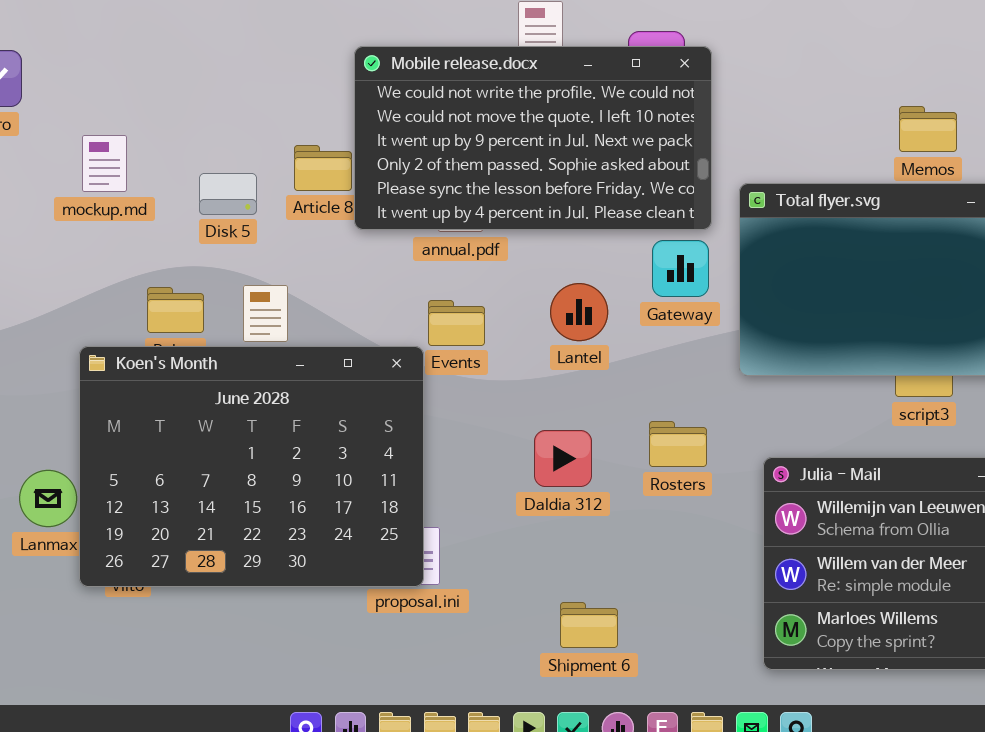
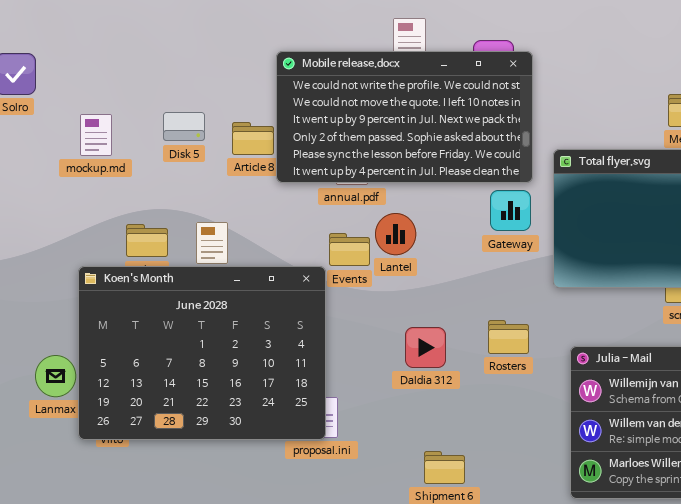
Disk 5: [199,173,257,215] -> [163,112,205,141], moved
Lantel: [550,283,608,341] -> [375,213,416,255], moved

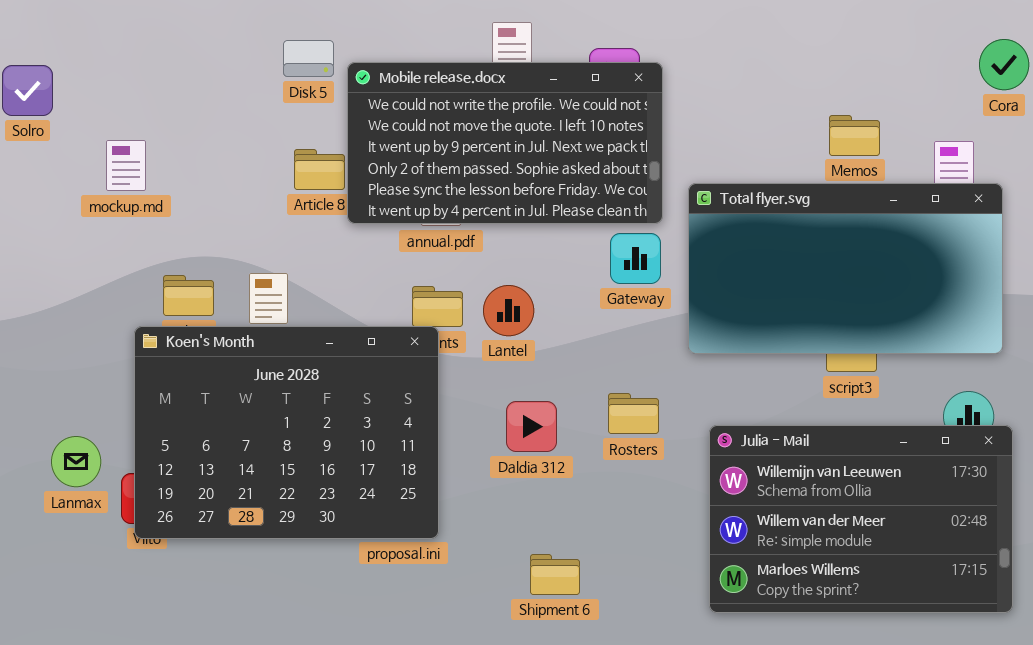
Disk 5: [163,112,205,141] -> [283,40,334,77], moved
Lantel: [375,213,416,255] -> [483,285,534,336], moved
Koen's Month: [78,266,326,440] -> [134,326,439,539], moved

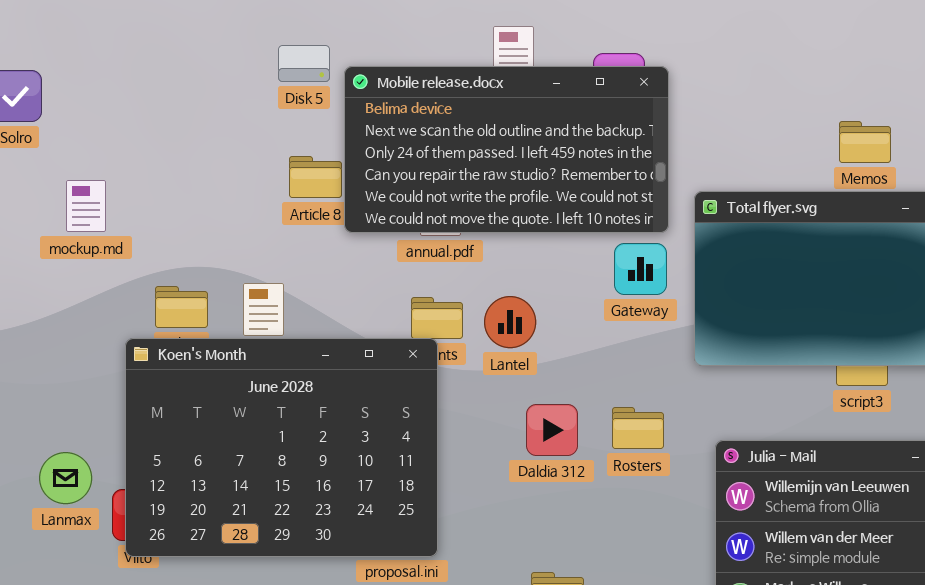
Mobile release.docx: [347,62,663,224] -> [344,66,669,233], scrolled up 4 rows
mockup.md: [106,140,146,191] -> [66,180,106,232], moved
Daldia 312: [506,401,557,452] -> [526,404,578,456], moved

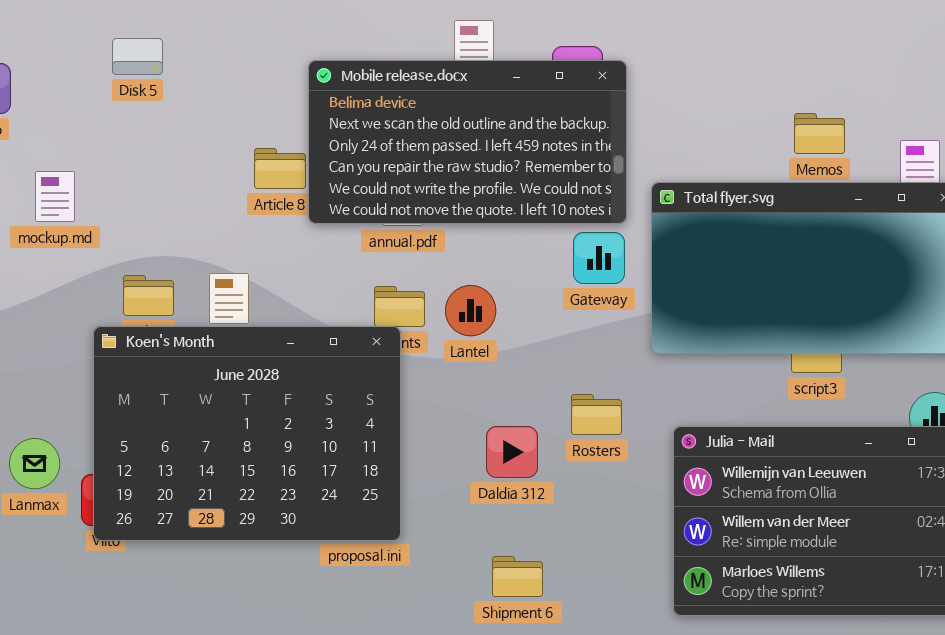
Disk 5: [278,45,330,82] -> [112,38,163,75], moved
Daldia 312: [526,404,578,456] -> [486,426,538,478], moved

